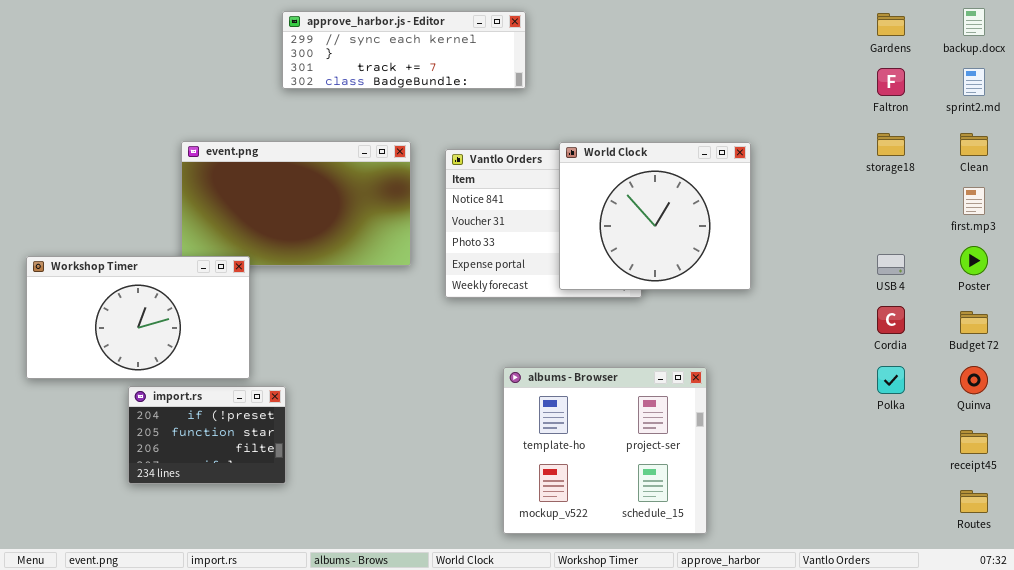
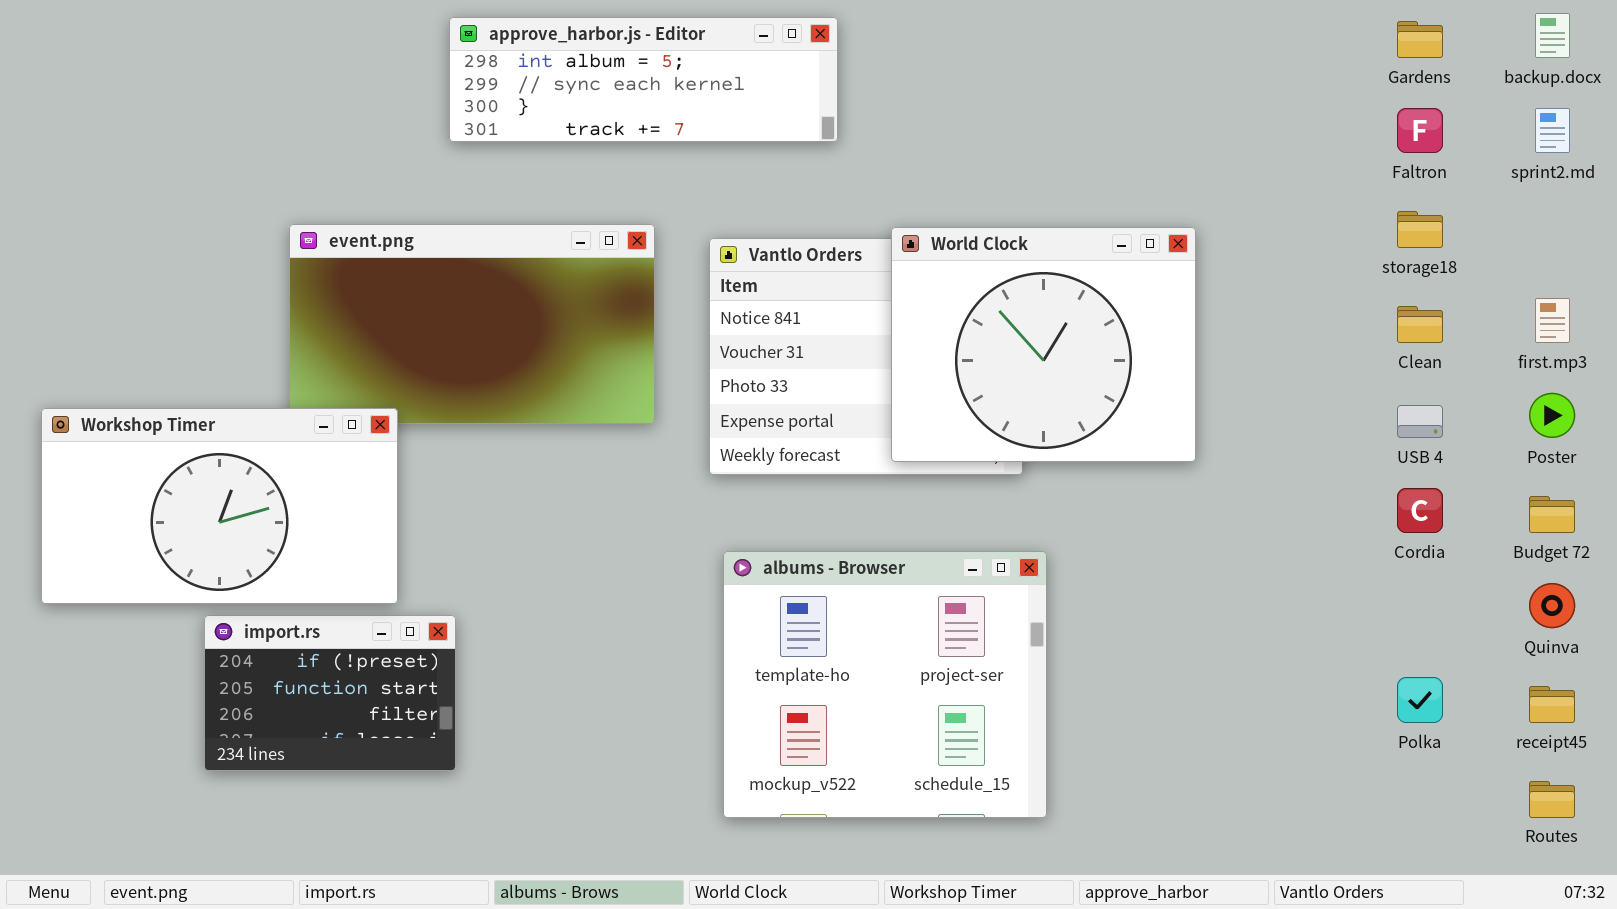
approve_harbor.js - Editor: [282,11,526,89] -> [449,17,838,142], scrolled up 1 row
Clean: [960,133,988,156] -> [1397,306,1443,343], moved
Polka: [877,366,905,394] -> [1397,677,1443,723], moved
albums - Browser: [503,367,707,534] -> [723,551,1047,818], moved

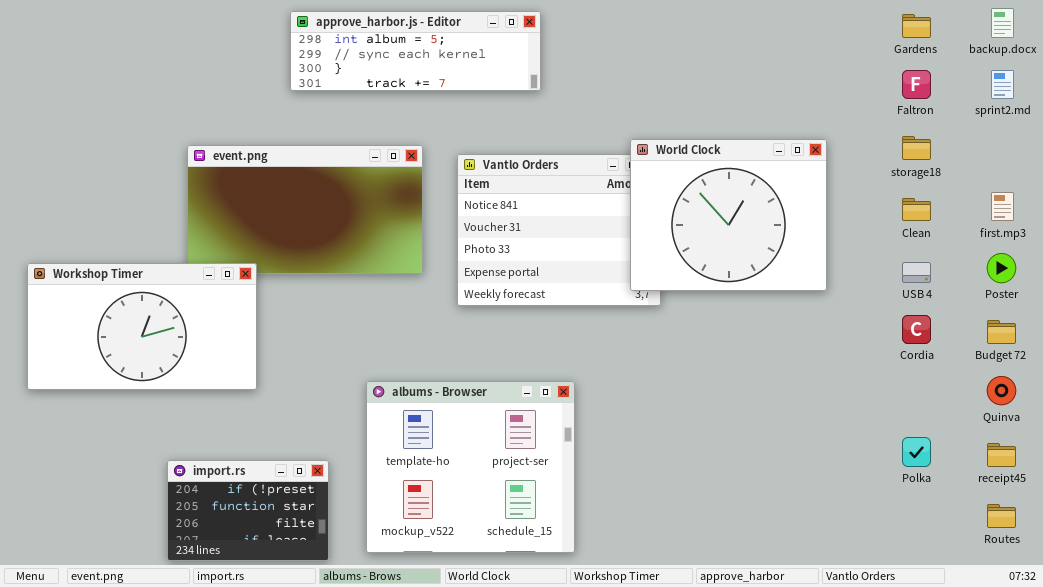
World Clock: [891,227,1196,462] -> [630,139,827,291], moved
albums - Browser: [723,551,1047,818] -> [366,381,575,553], moved
import.rs: [204,615,456,771] -> [167,460,329,561], moved

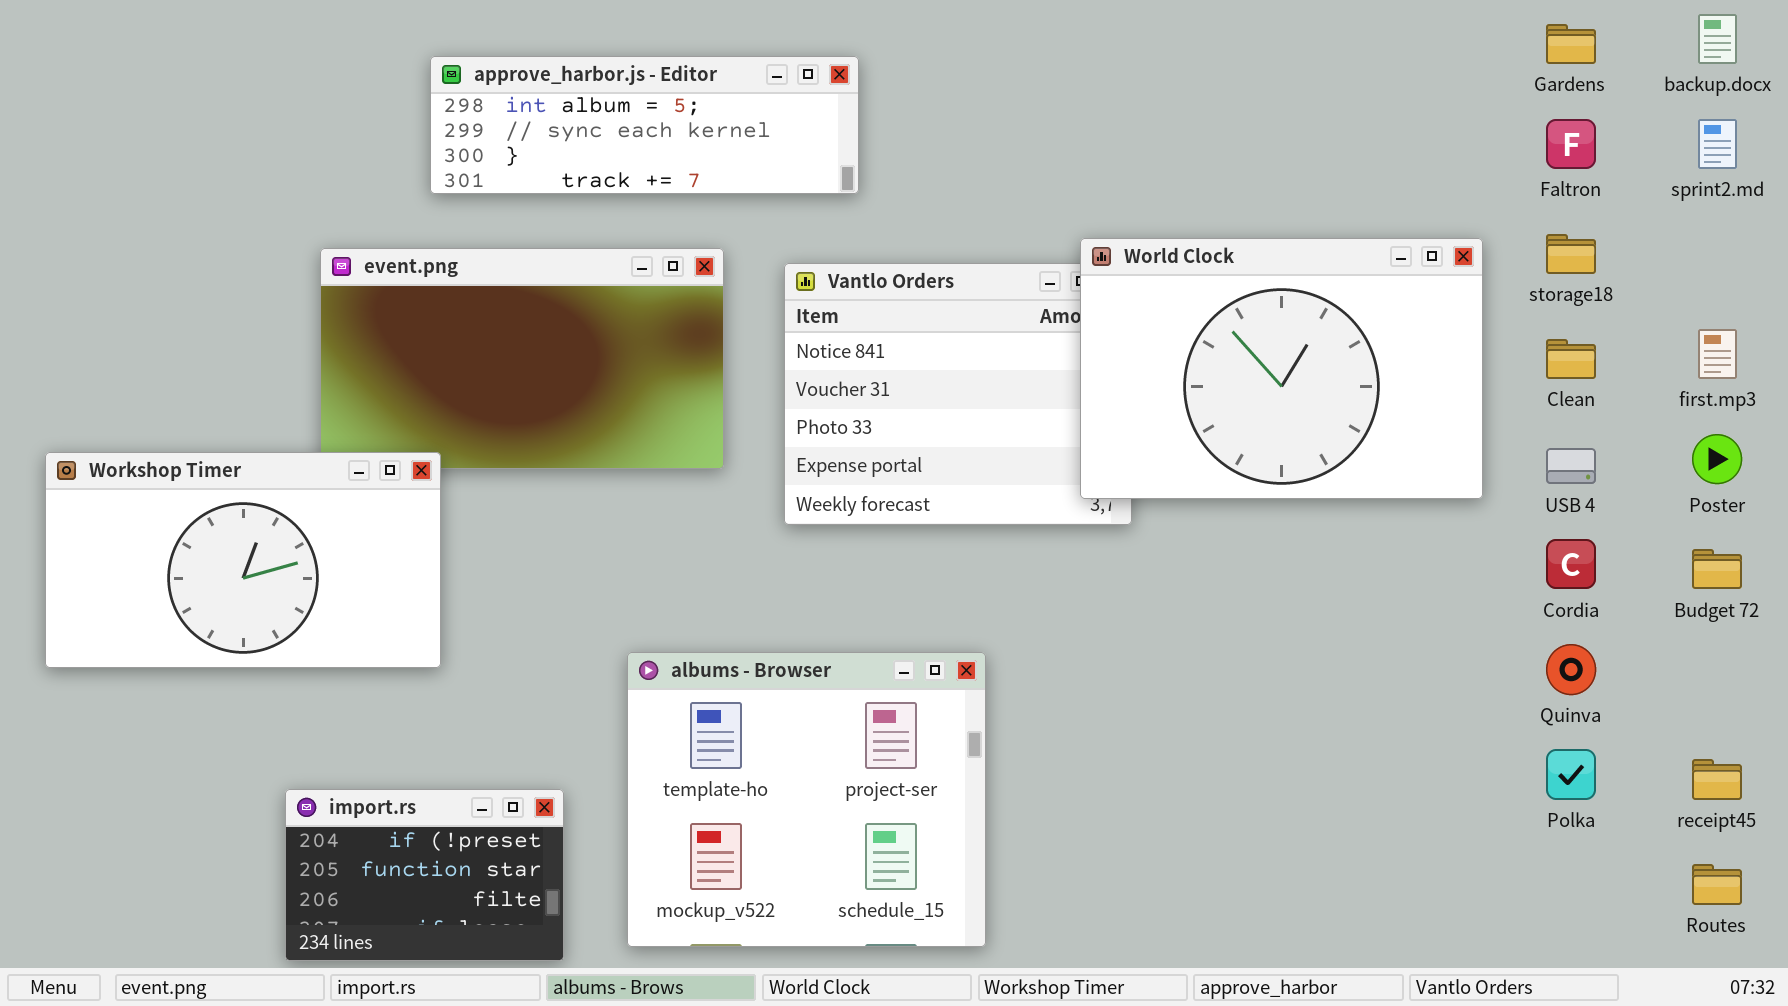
approve_harbor.js - Editor: [290,11,541,91] -> [430,56,859,194], moved
World Clock: [630,139,827,291] -> [1080,238,1483,499], resized
Quinva: [987,376,1016,405] -> [1546,644,1596,695], moved

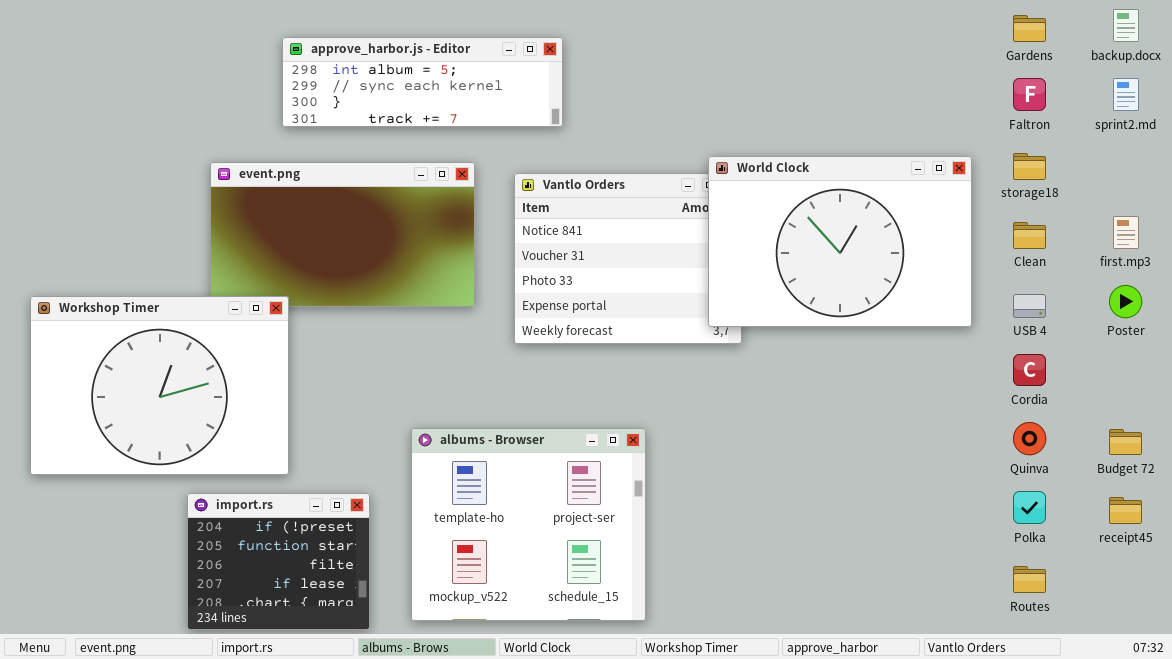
Workshop Timer: [45,452,441,668] -> [30,296,289,475], resized
Budget 72: [1692,549,1742,589] -> [1109,429,1142,455], moved
import.rs: [285,789,564,961] -> [187,493,370,630], resized
Routes: [1692,864,1742,905] -> [1013,566,1046,593], moved

